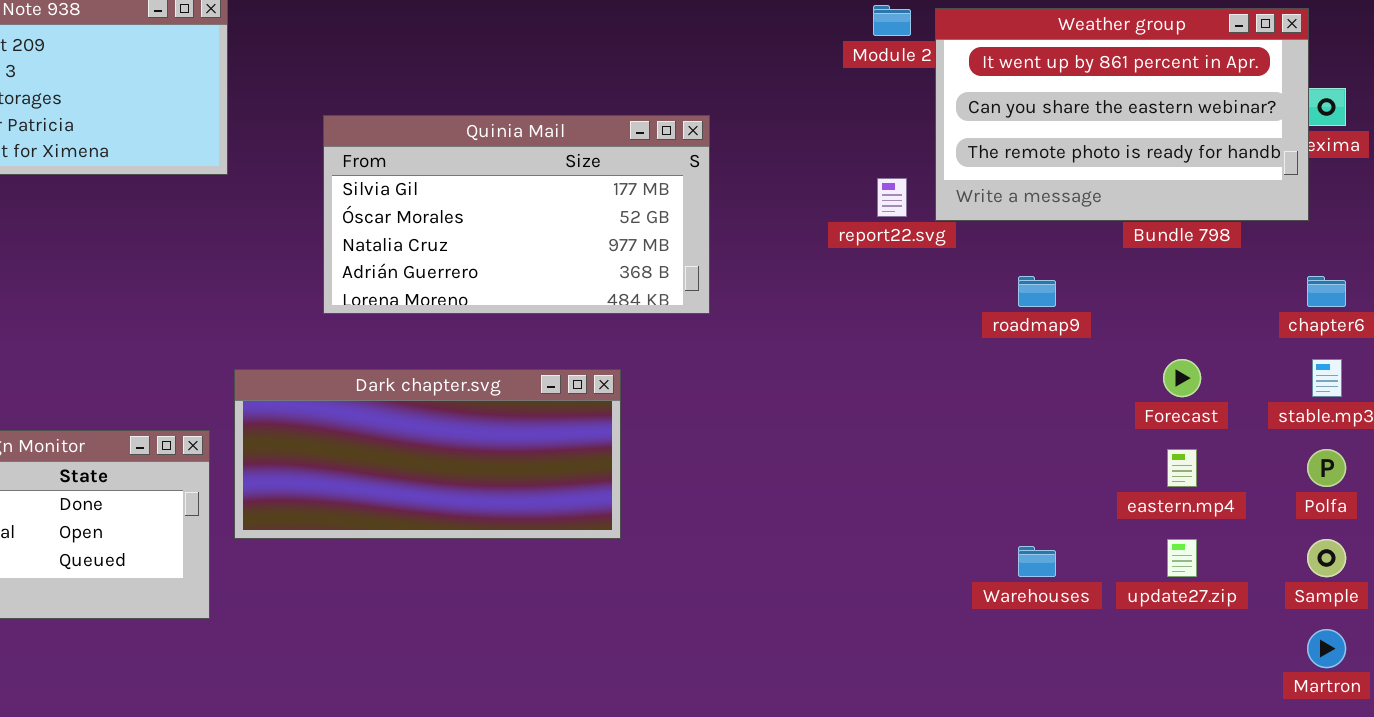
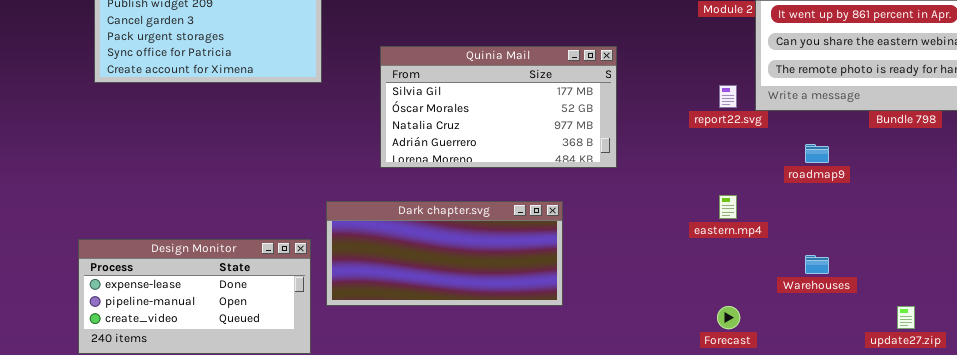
Forecast: [1163,359,1201,397] -> [717,306,740,329], moved
eastern.mp4: [1167,449,1197,487] -> [719,195,737,219], moved
Warehouses: [1018,546,1056,577] -> [805,255,829,274], moved

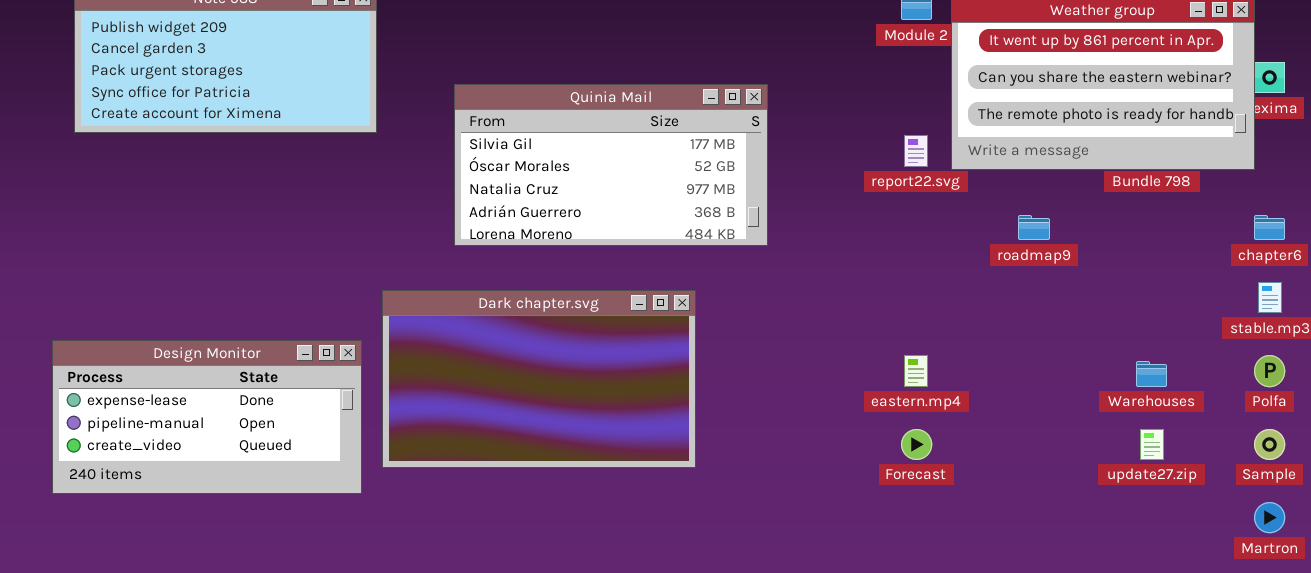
eastern.mp4: [719,195,737,219] -> [904,355,928,387], moved
Dark chapter.svg: [326,201,563,306] -> [382,290,696,468], resized
Warehouses: [805,255,829,274] -> [1136,361,1167,387], moved

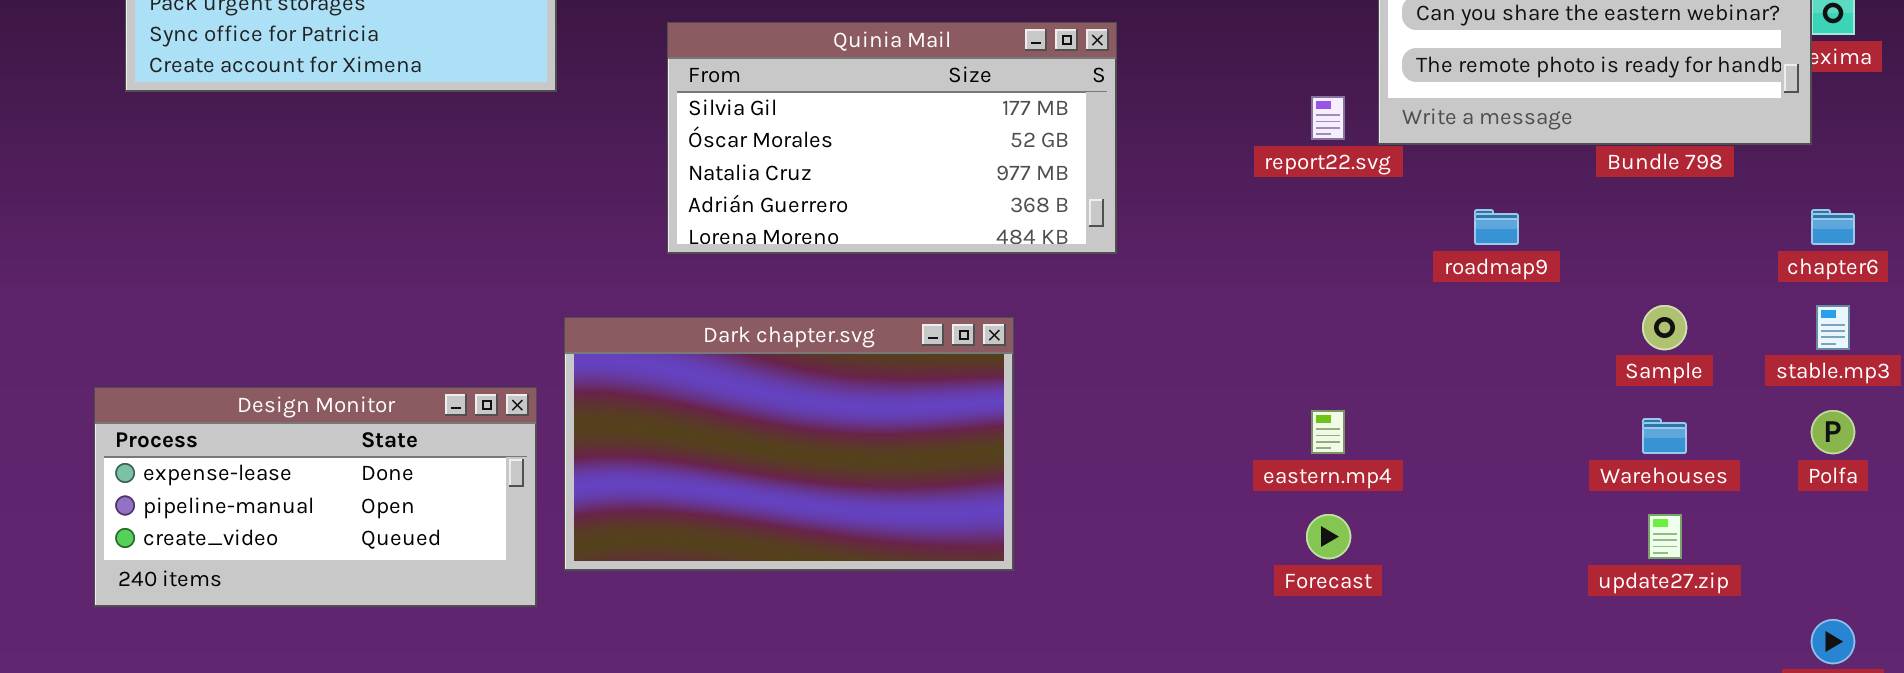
Sample: [1254,429,1285,460] -> [1642,305,1687,350], moved

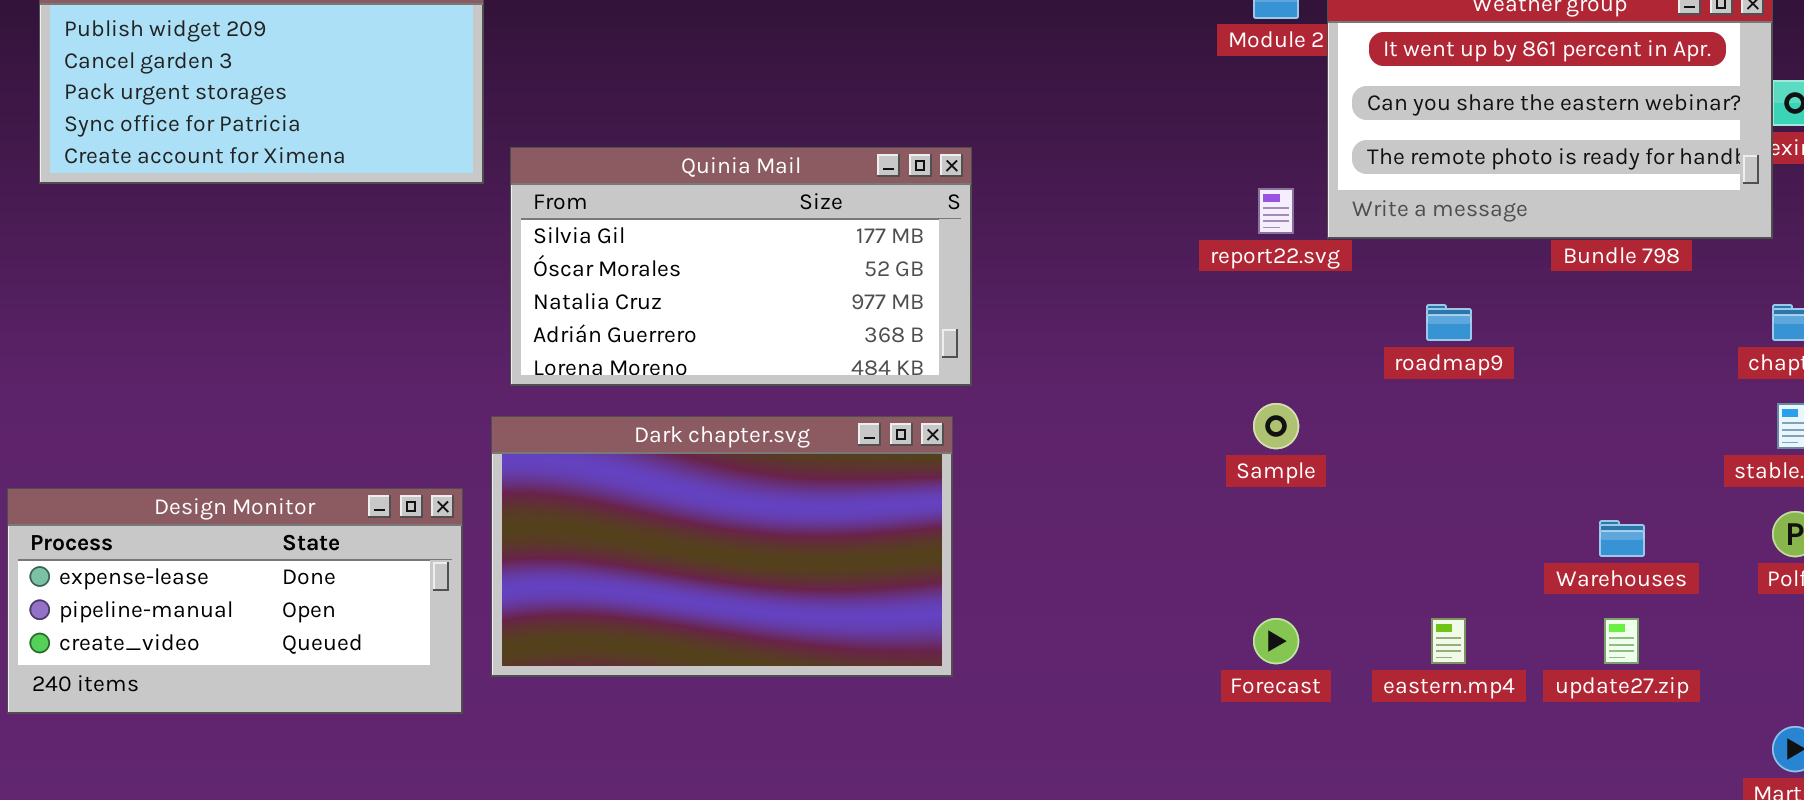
Quinia Mail: [667,22,1117,254] -> [510,147,972,386], moved
Sample: [1642,305,1687,350] -> [1253,403,1299,449], moved
eastern.mp4: [1311,410,1345,454] -> [1431,618,1466,664], moved

